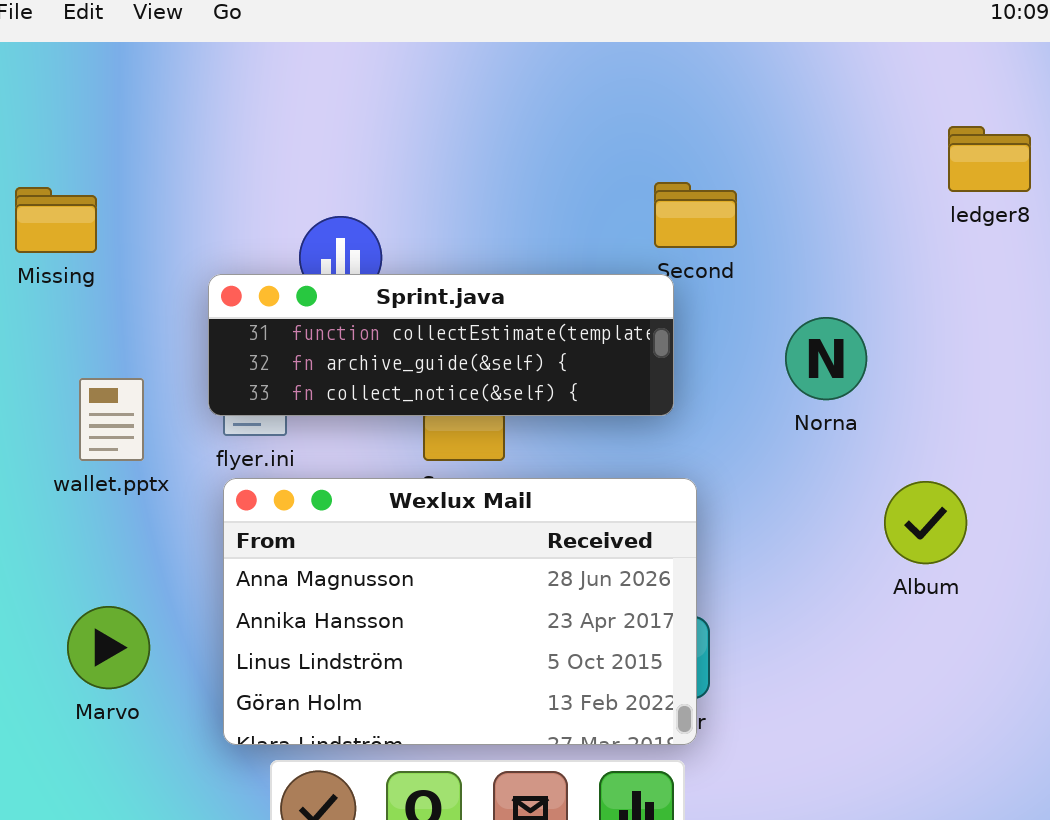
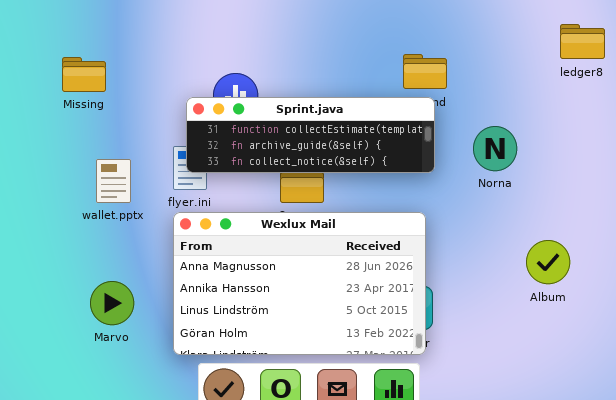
Sprint.java: [208,274,674,416] -> [186,97,435,173], moved
Album: [884,481,967,564] -> [526,240,570,284], moved

